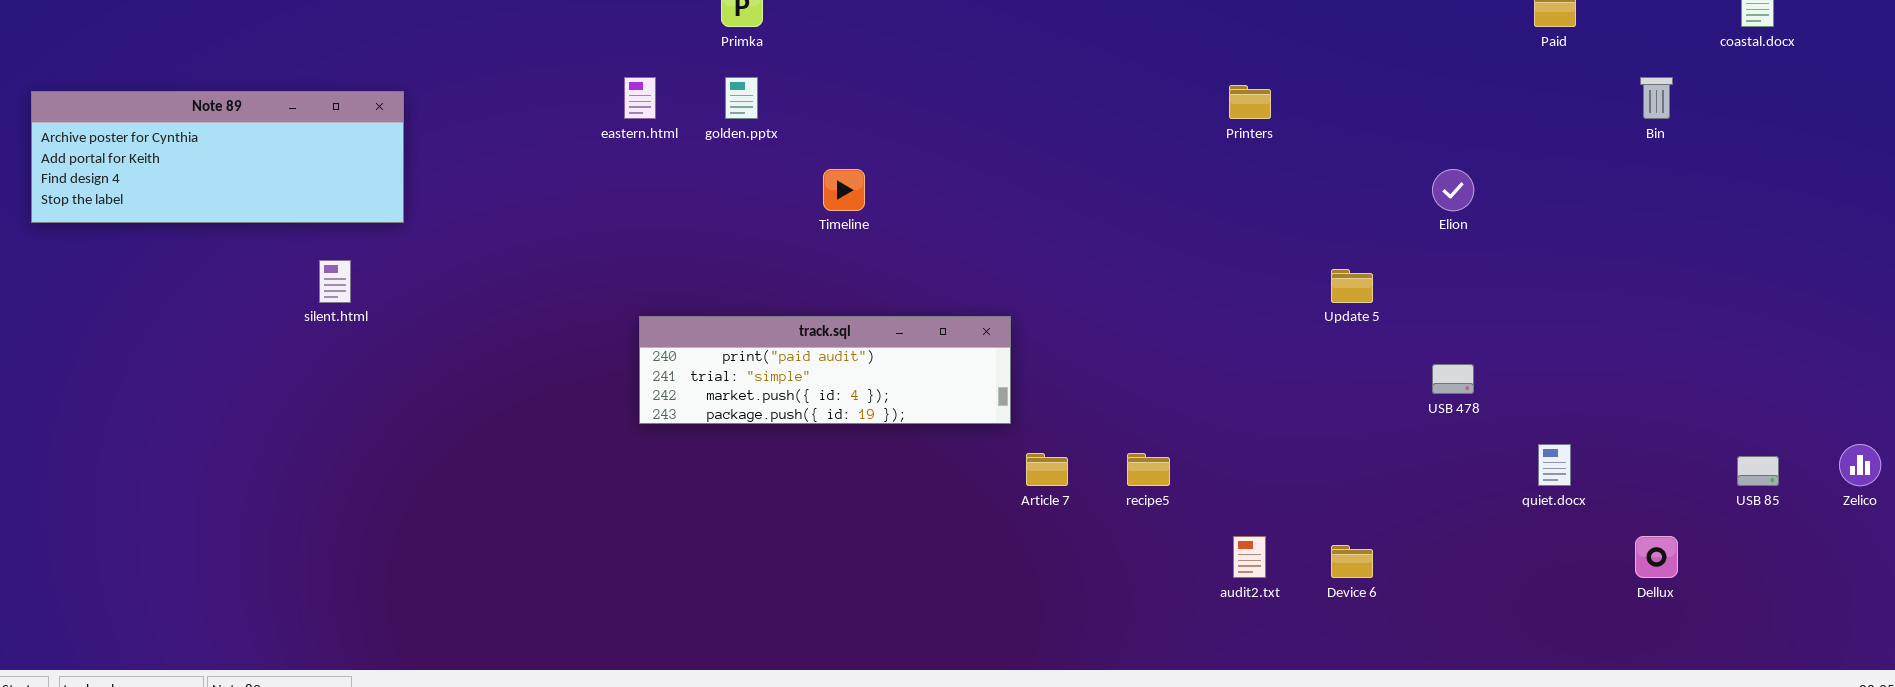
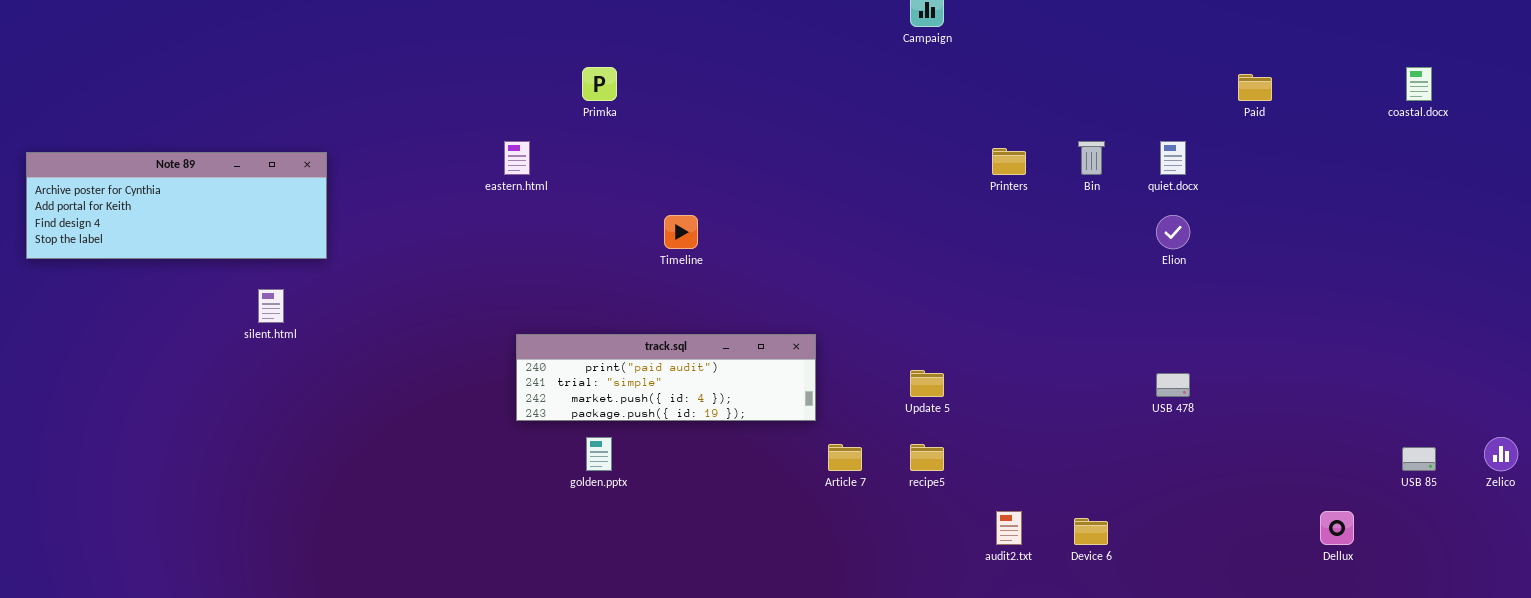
golden.pptx: [725,77,758,119] -> [586,437,612,471], moved
Bin: [1640,77,1673,119] -> [1078,141,1105,175], moved
Update 5: [1331,269,1373,303] -> [910,370,944,397], moved
quiet.docx: [1538,444,1571,486] -> [1160,141,1186,175], moved

